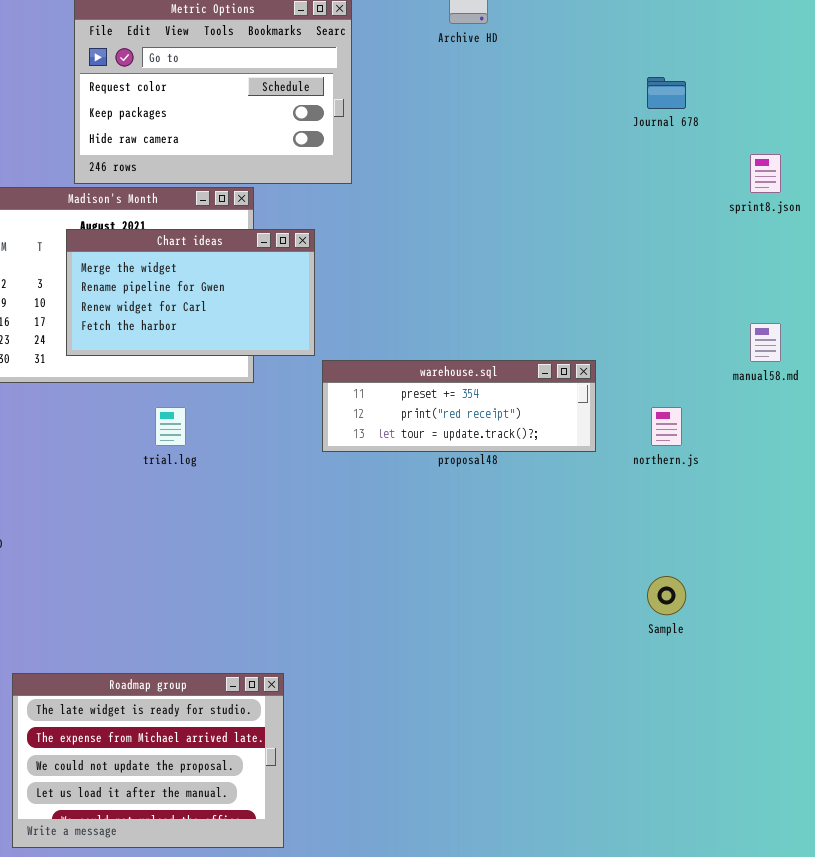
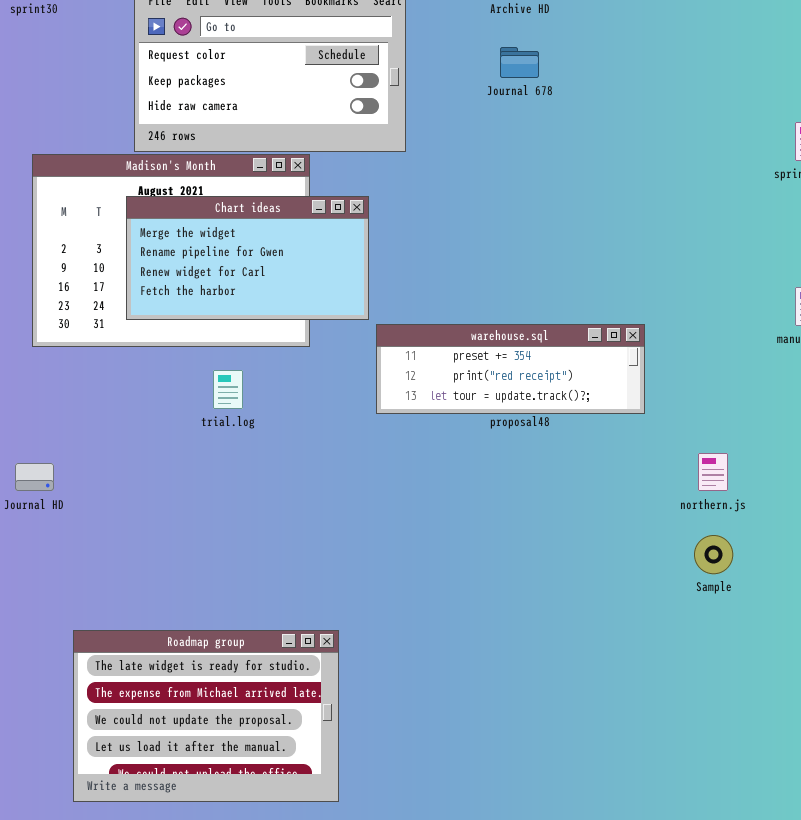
Journal 678: [647,77,686,109] -> [500,47,539,78], moved
northern.js: [651,407,682,446] -> [698,453,728,491], moved

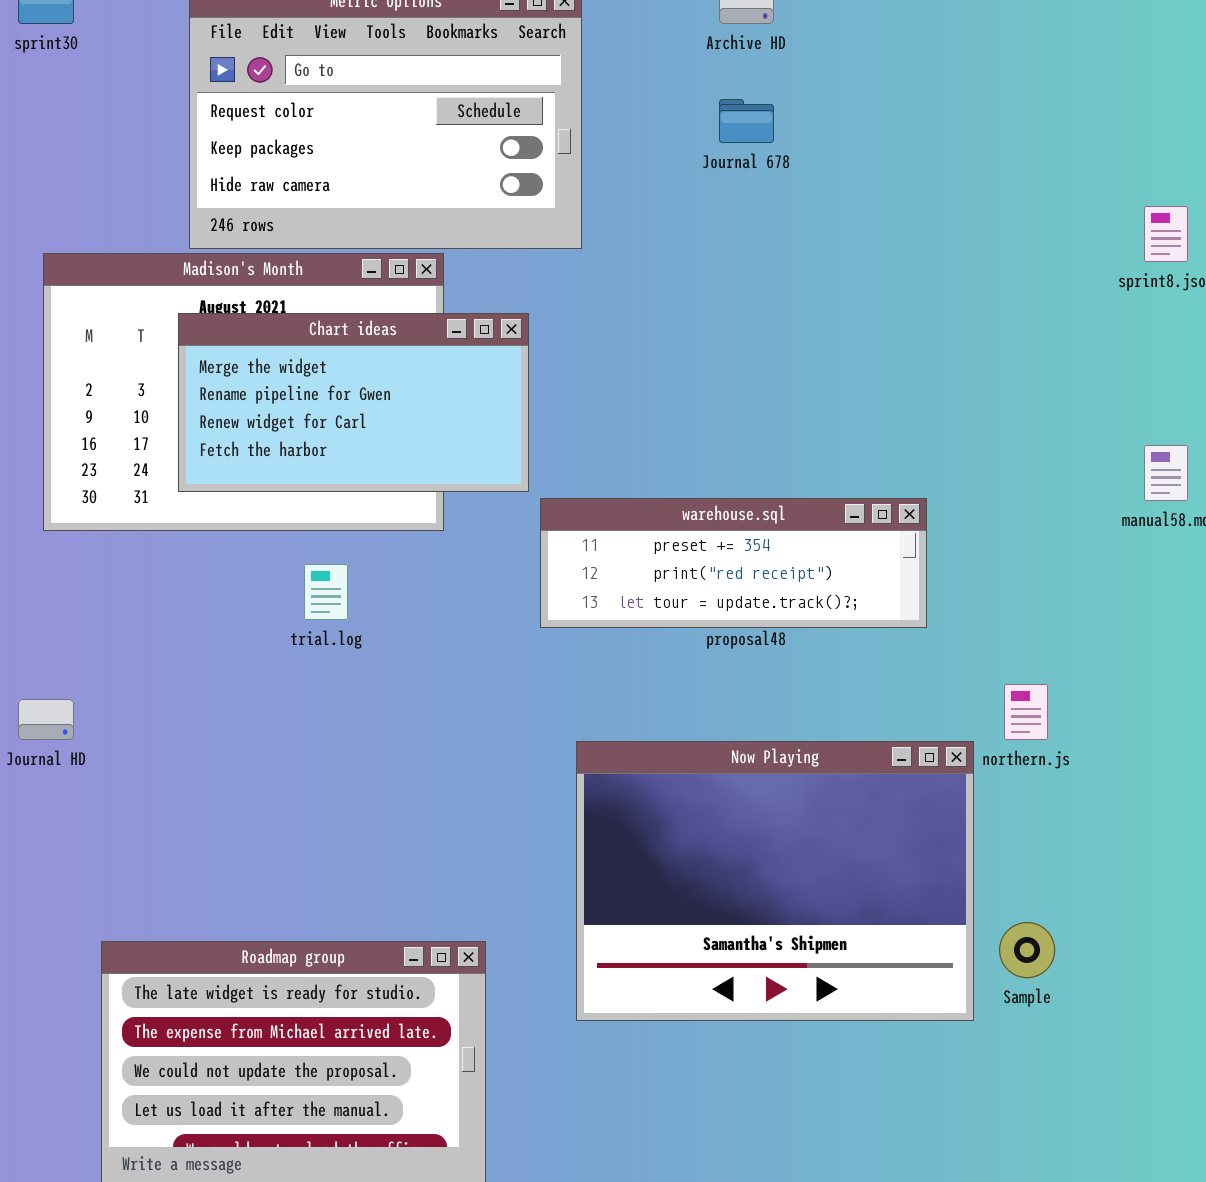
Now Playing: none -> [576,741,974,1021], opened
Sample: [694,535,733,574] -> [999,922,1055,978], moved

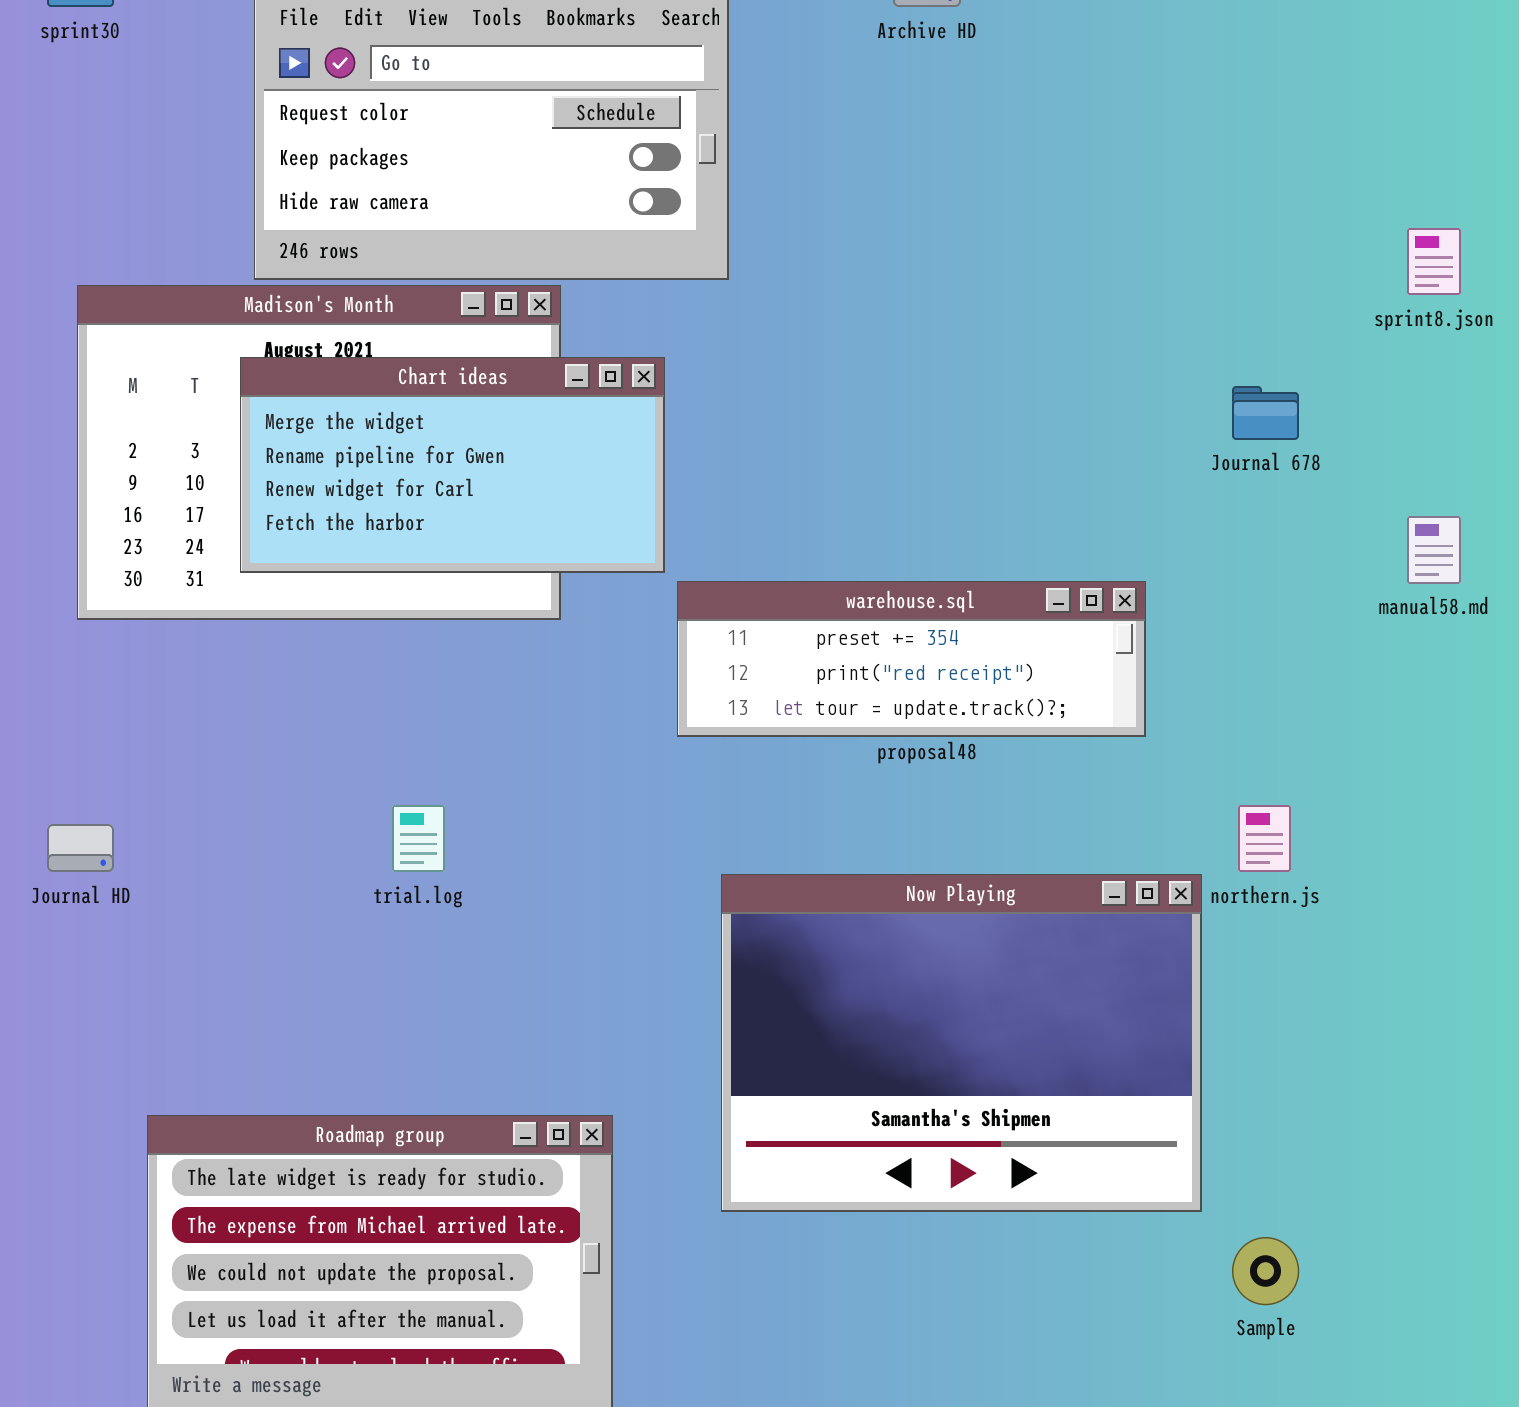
Journal 678: [719,99,774,143] -> [1232,386,1299,440], moved
trial.log: [304,564,348,620] -> [392,805,445,872], moved
Sample: [999,922,1055,978] -> [1232,1237,1299,1305], moved

